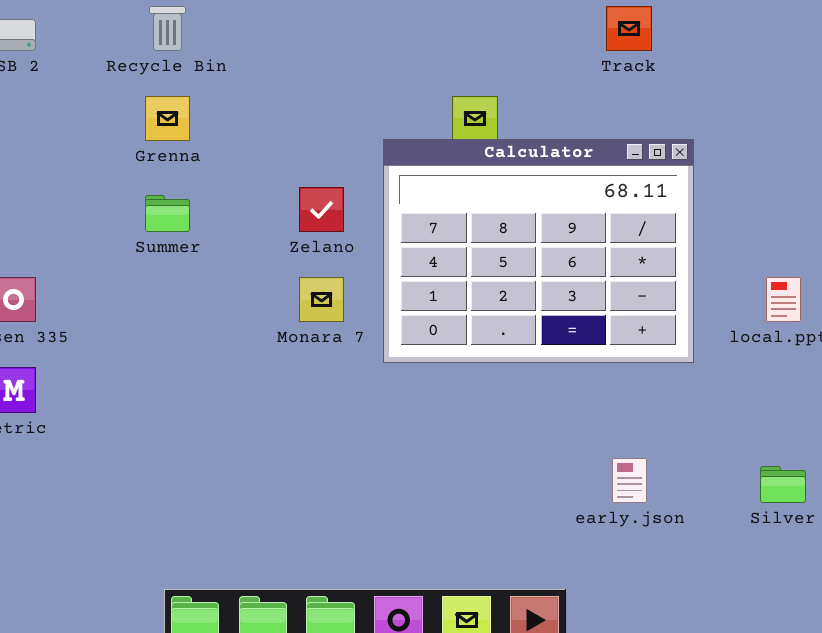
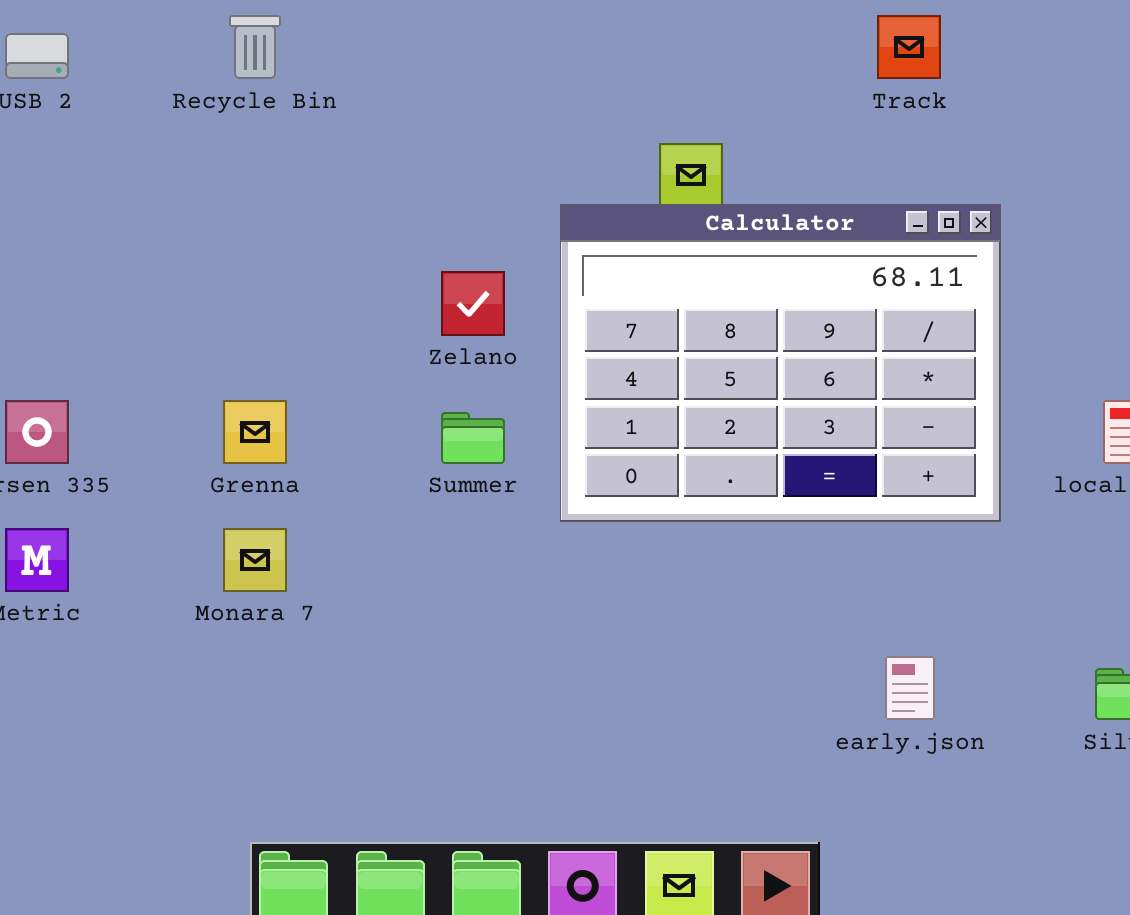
Grenna: [145,96,190,141] -> [223,400,287,464], moved
Summer: [145,195,190,232] -> [441,412,505,464], moved
Monara 7: [299,277,344,322] -> [223,528,287,592], moved

